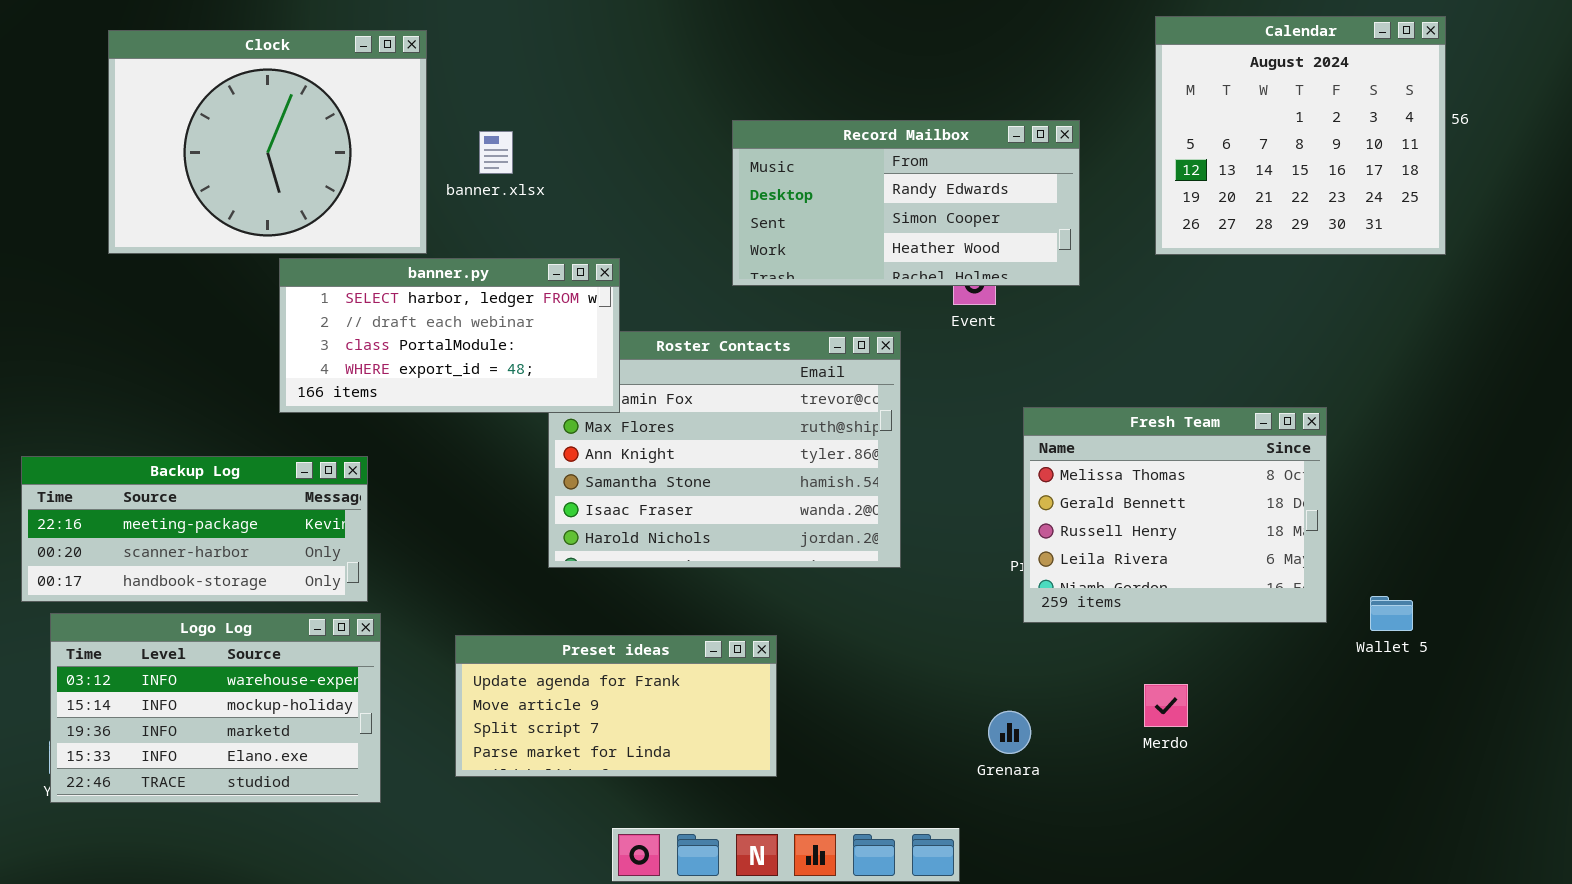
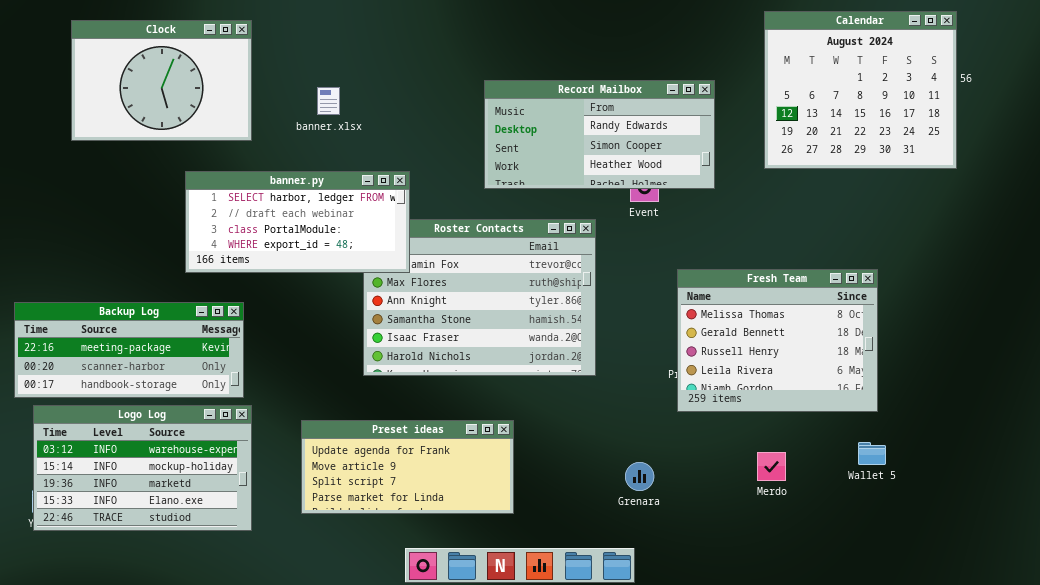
Clock: [108,30,427,254] -> [71,20,252,141], resized
Wallet 5: [1370,596,1413,631] -> [858,442,886,465], moved
Grenara: [988,711,1031,754] -> [625,462,654,491], moved

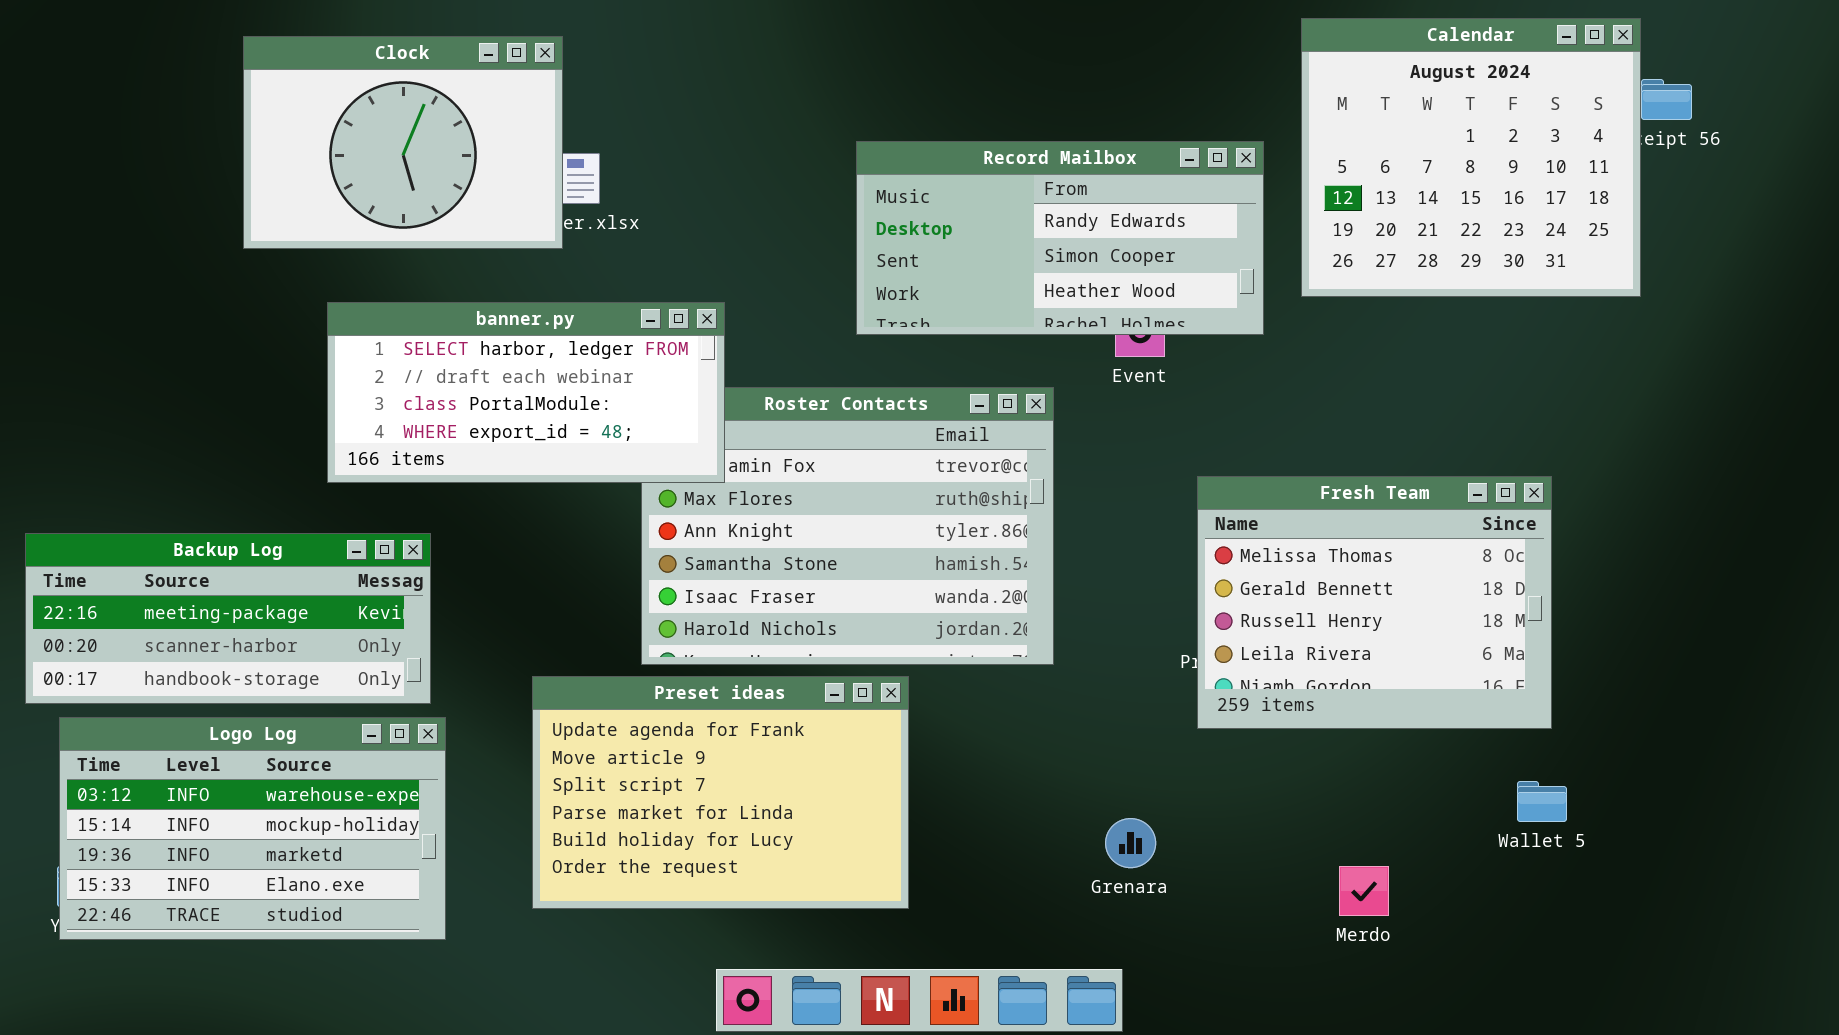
Calendar: [764,11,957,169] -> [1301,18,1641,297], moved
Clock: [71,20,252,141] -> [243,36,563,249], moved
Preset ideas: [301,420,514,514] -> [532,676,909,909], resized
Merdo: [757,452,786,481] -> [1339,866,1389,916], moved

